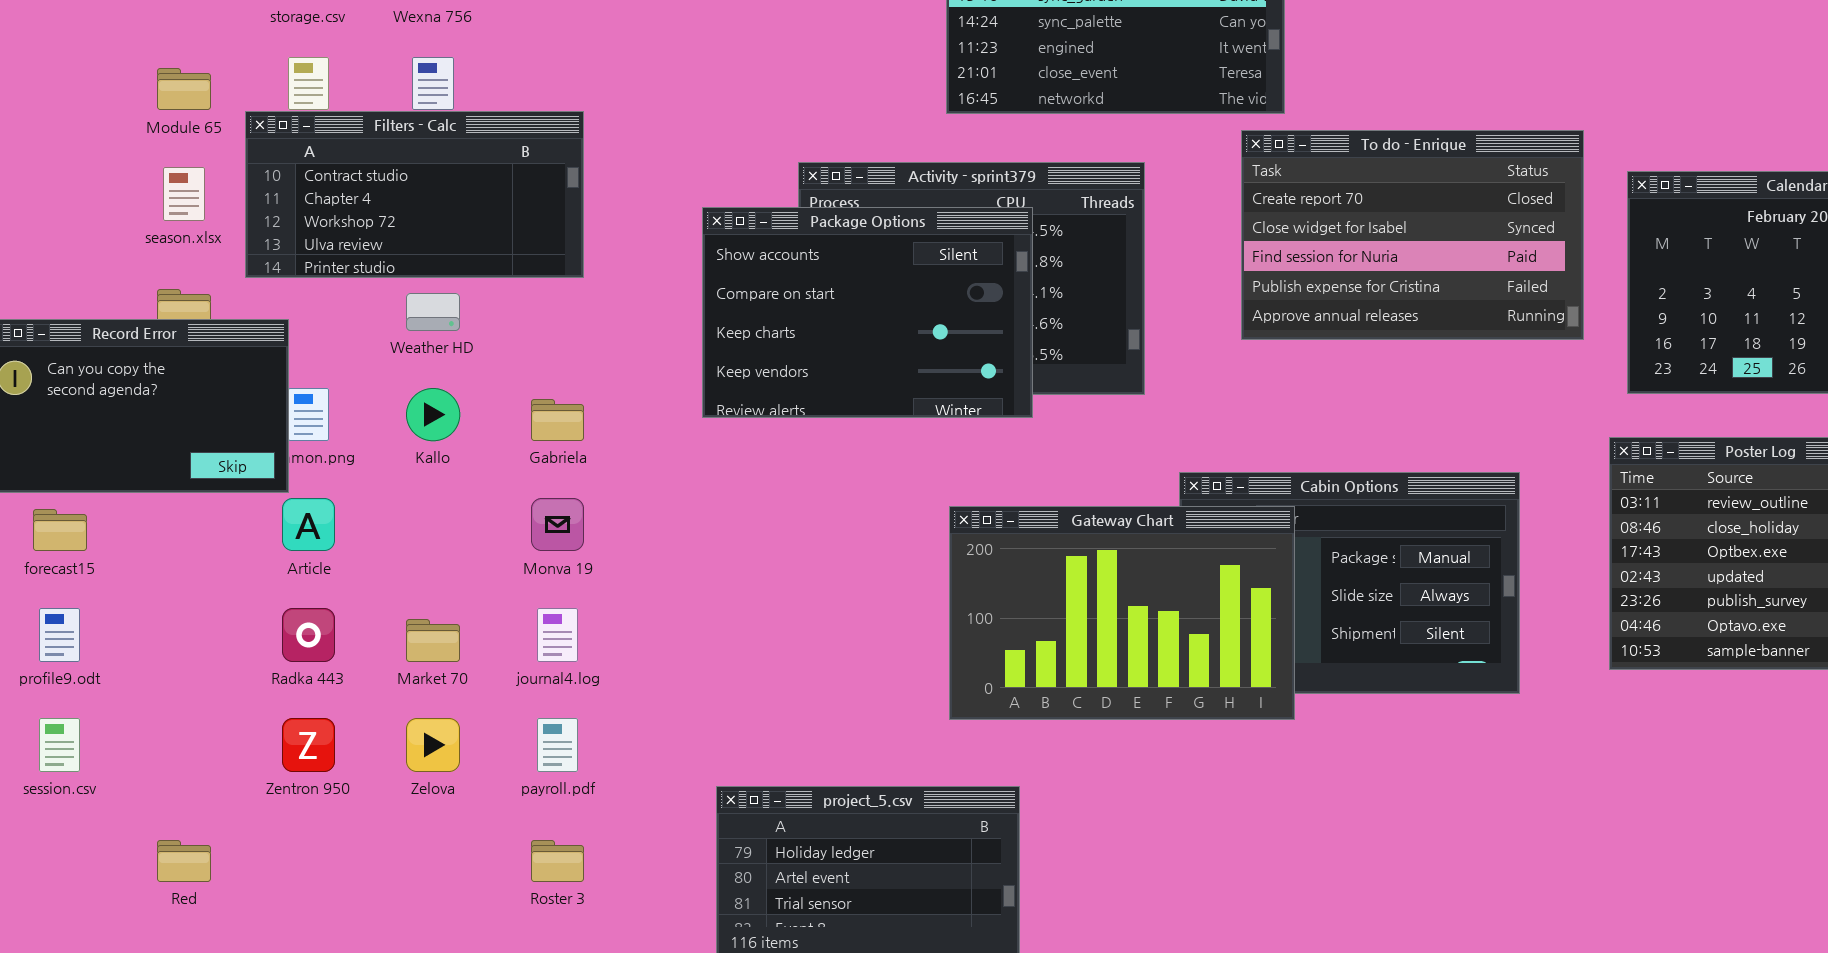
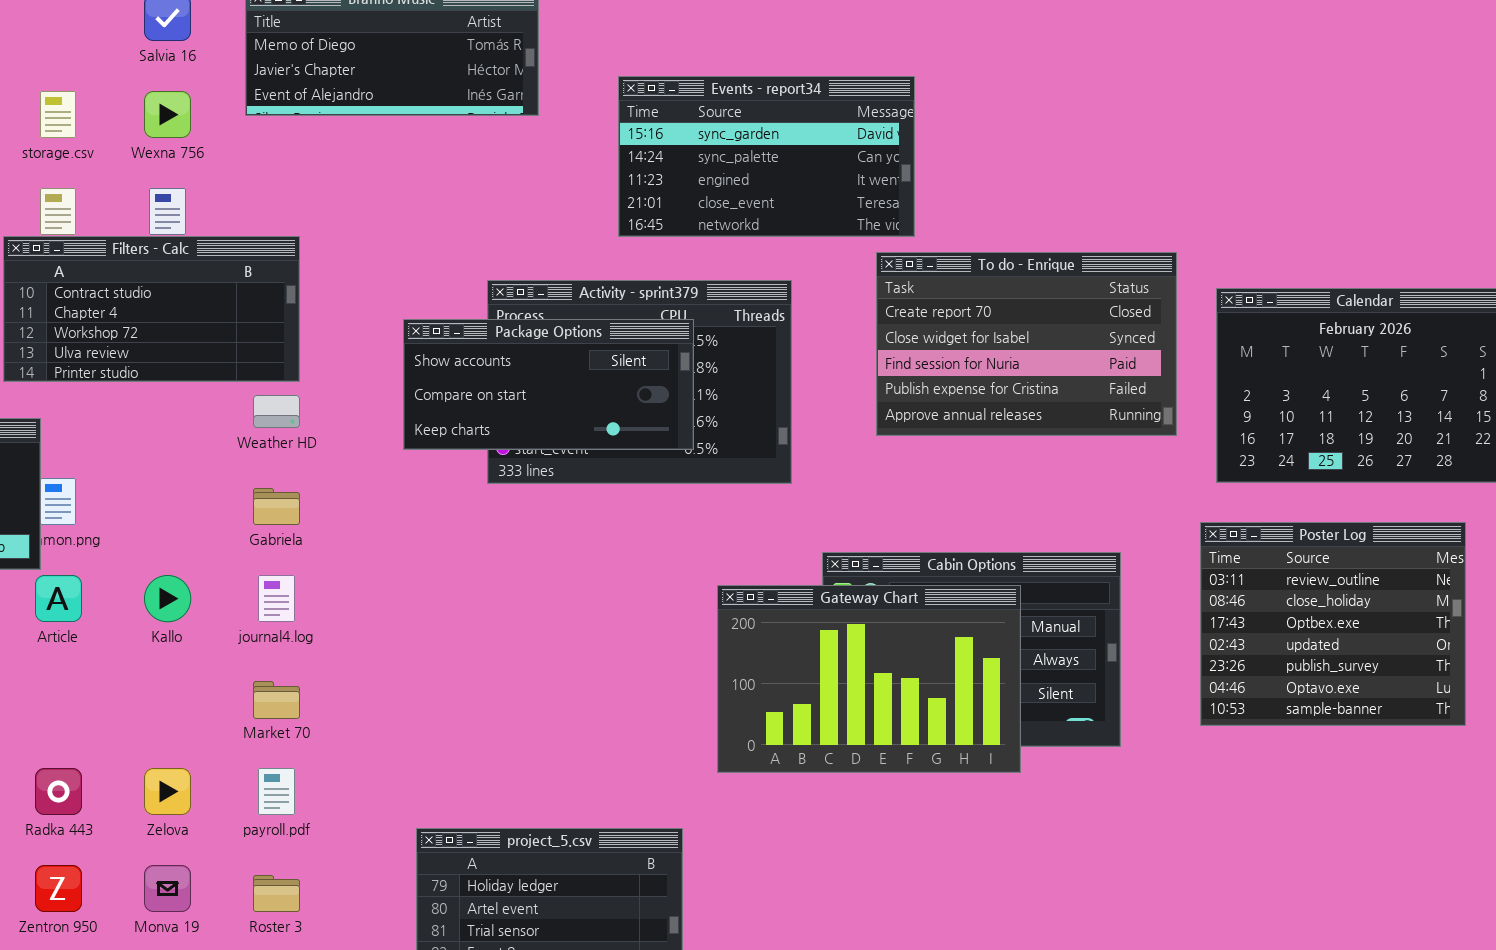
Package Options: [702,207,1033,418] -> [403,319,694,450], resized
Weather HD: [406,293,460,331] -> [253,395,300,428], moved
Kallo: [406,388,460,441] -> [144,575,191,622], moved
Monva 19: [531,498,584,551] -> [144,865,191,912], moved
Gateway Chart: [949,506,1295,720] -> [717,585,1021,773], moved
Radka 443: [282,608,335,662] -> [35,768,82,815], moved
journal4.log: [537,608,578,662] -> [258,575,295,622], moved
Market 70: [406,619,460,662] -> [253,681,300,719], moved
Zentron 950: [282,718,335,772] -> [35,865,82,912], moved

